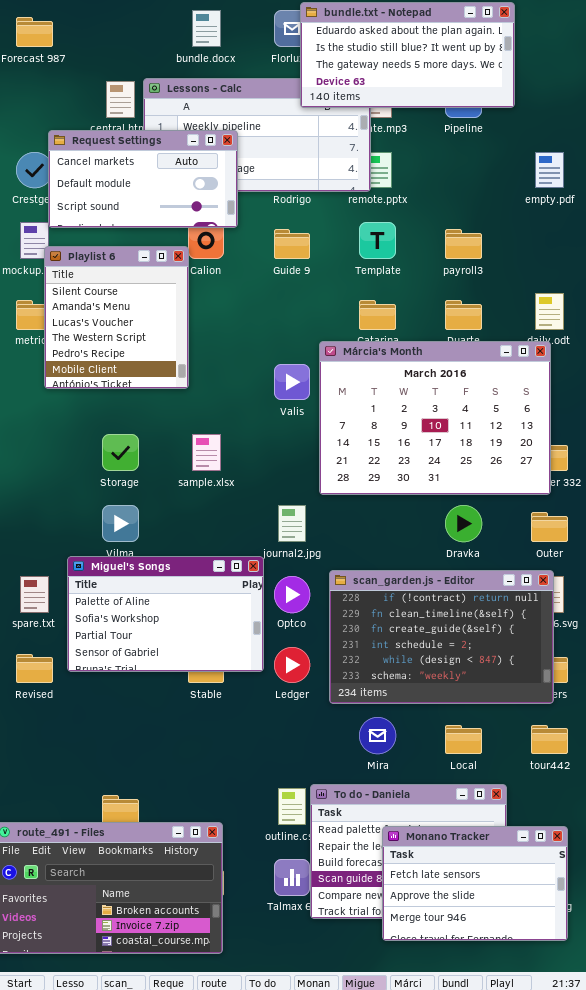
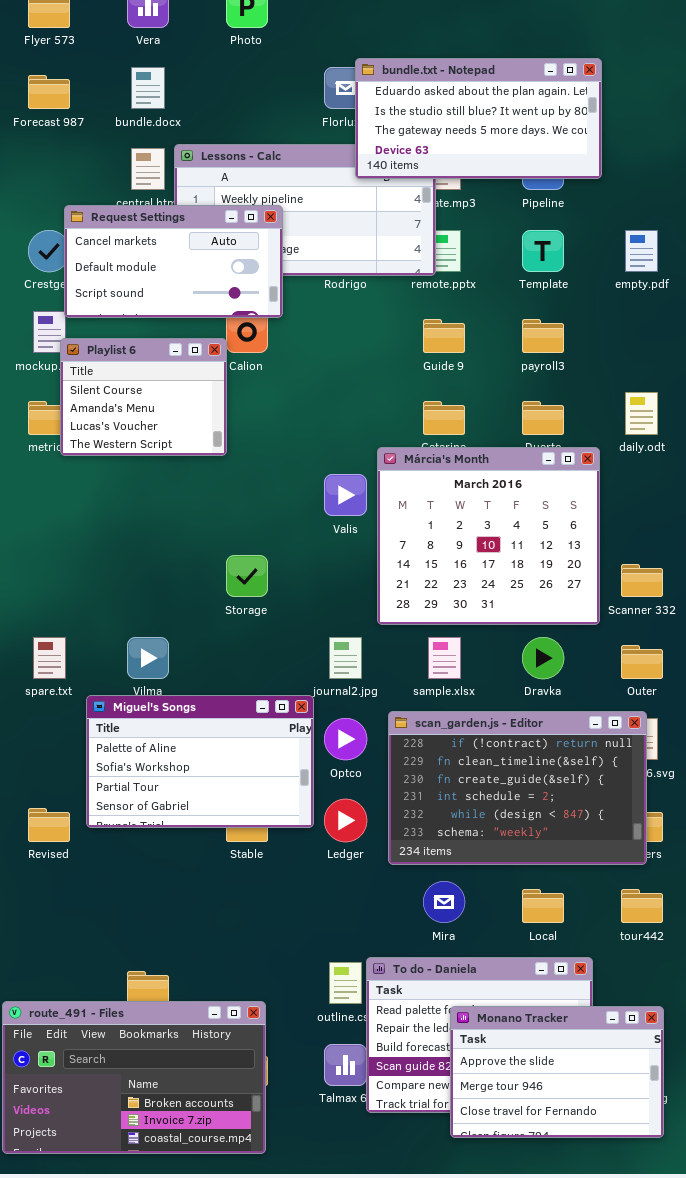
bundle.docx: [192,10,221,47] -> [131,67,165,109], moved
Template: [359,222,396,259] -> [522,230,564,272], moved
Guide 9: [274,229,310,259] -> [423,319,465,353], moved
Playlist 6: [44,246,189,389] -> [60,338,227,456], resized
Márcia's Month: [319,341,551,495] -> [377,447,600,625], resized
Storage: [102,434,139,471] -> [226,555,268,597], moved
sample.xlsx: [192,434,221,471] -> [428,637,461,679], moved
spare.txt: [20,576,49,613] -> [33,637,66,679], moved
Monano Tracker: [382,826,568,941] -> [450,1006,664,1138], scrolled down 1 row

